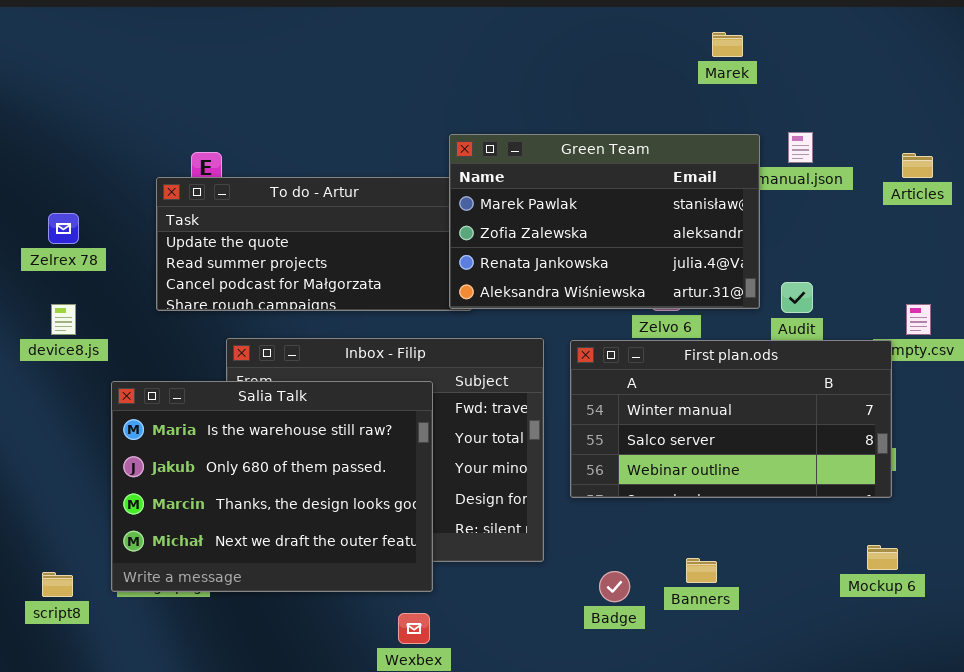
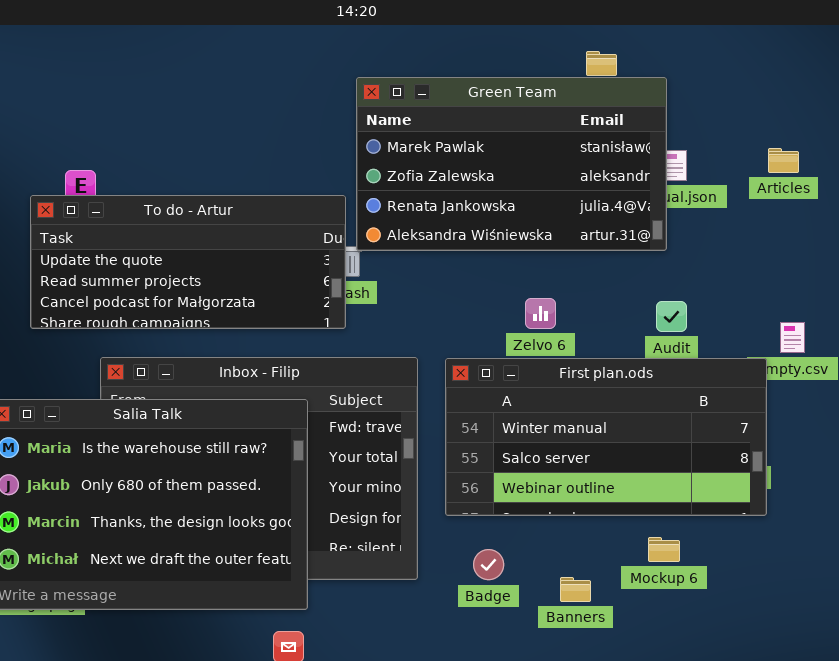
Green Team: [449,134,760,309] -> [356,77,667,251], moved
Articles: [902,153,933,178] -> [768,148,799,173], moved
Mockup 6: [867,545,898,570] -> [648,537,680,562], moved
Badge: [599,571,630,602] -> [473,549,504,580], moved

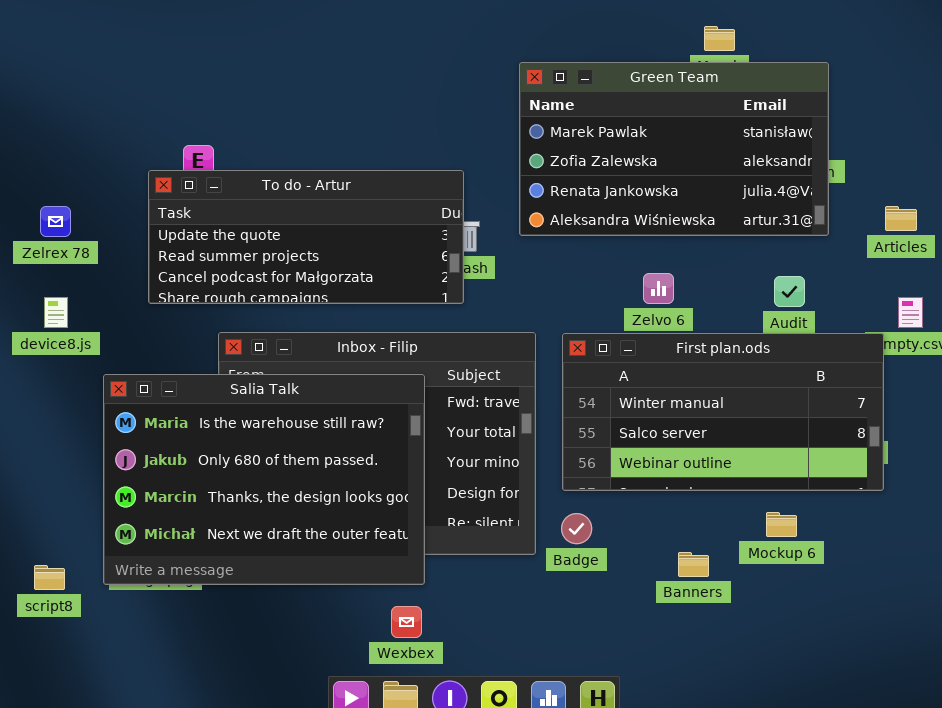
Green Team: [356,77,667,251] -> [519,62,829,236], moved
Articles: [768,148,799,173] -> [885,206,917,231], moved
Badge: [473,549,504,580] -> [561,513,592,544], moved

